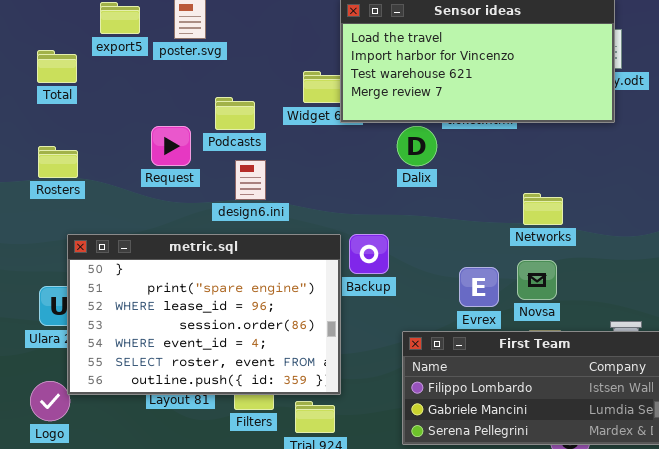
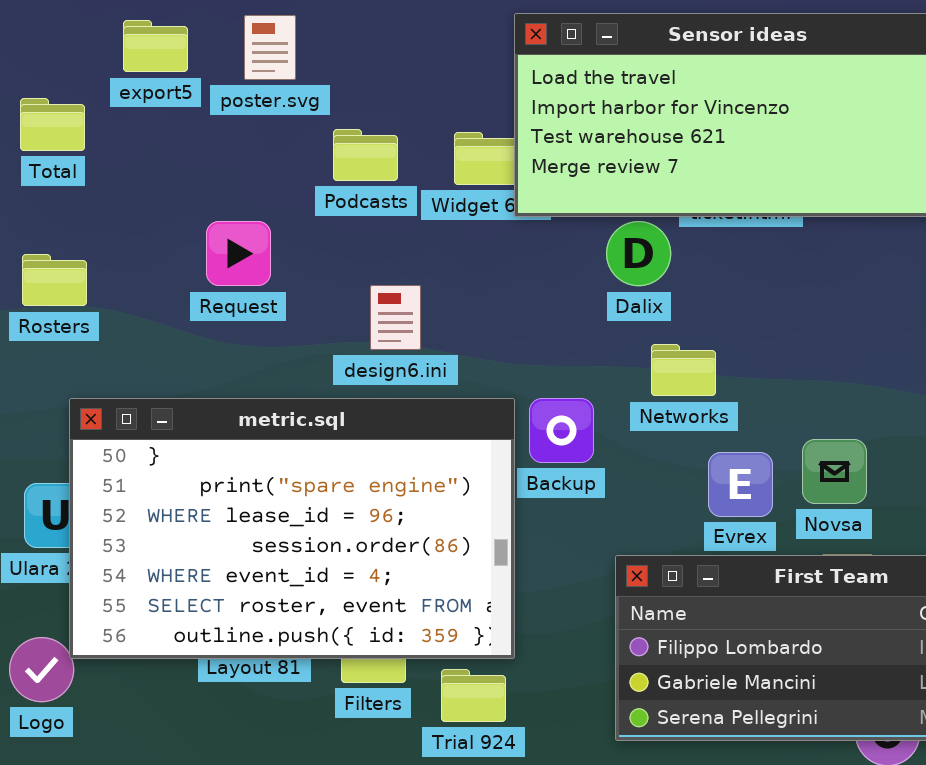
Podcasts: [215,97,255,130] -> [333,129,398,181], moved
design6.ini: [235,160,266,200] -> [370,285,421,350], moved
Networks: [523,193,563,225] -> [651,344,716,396], moved

